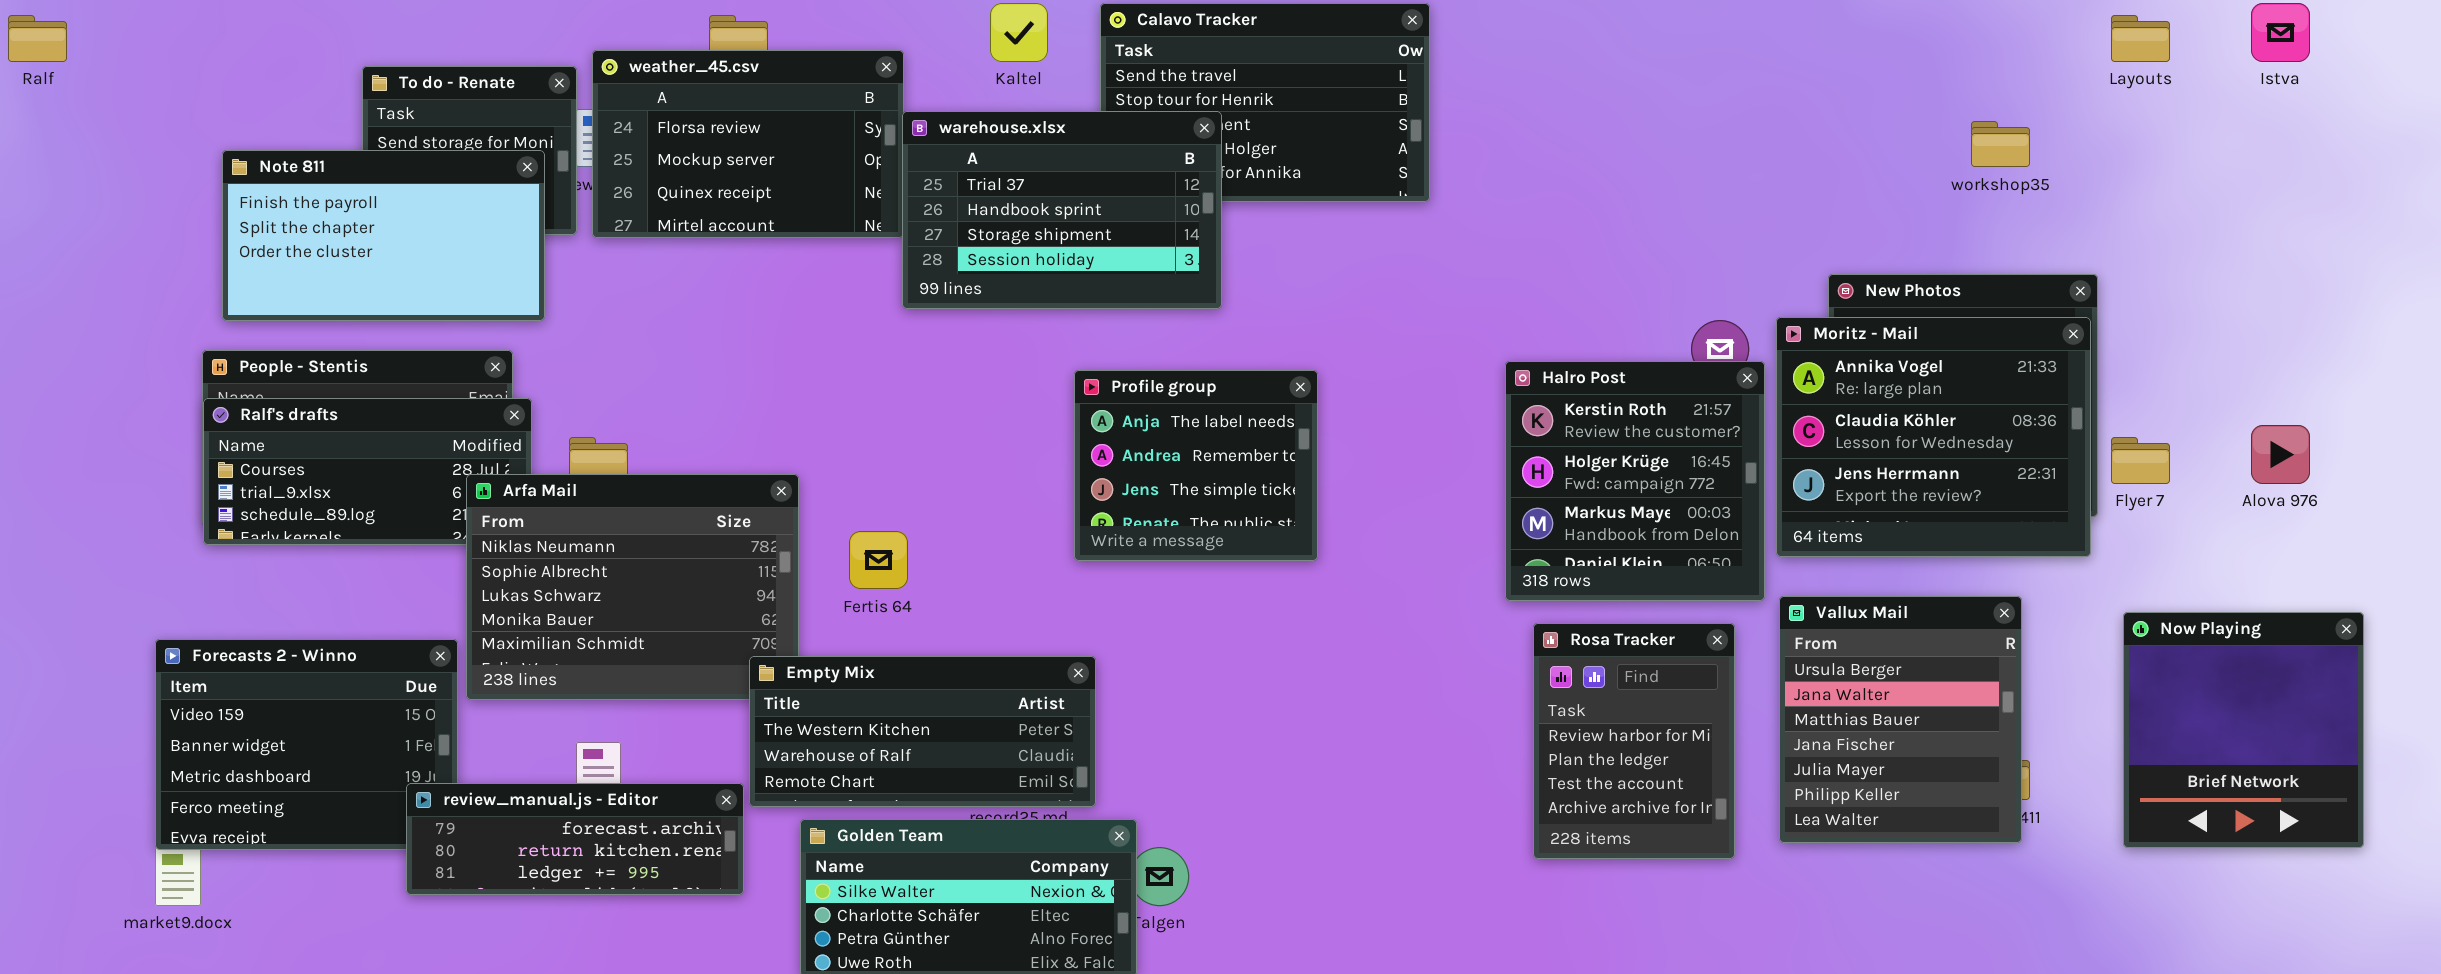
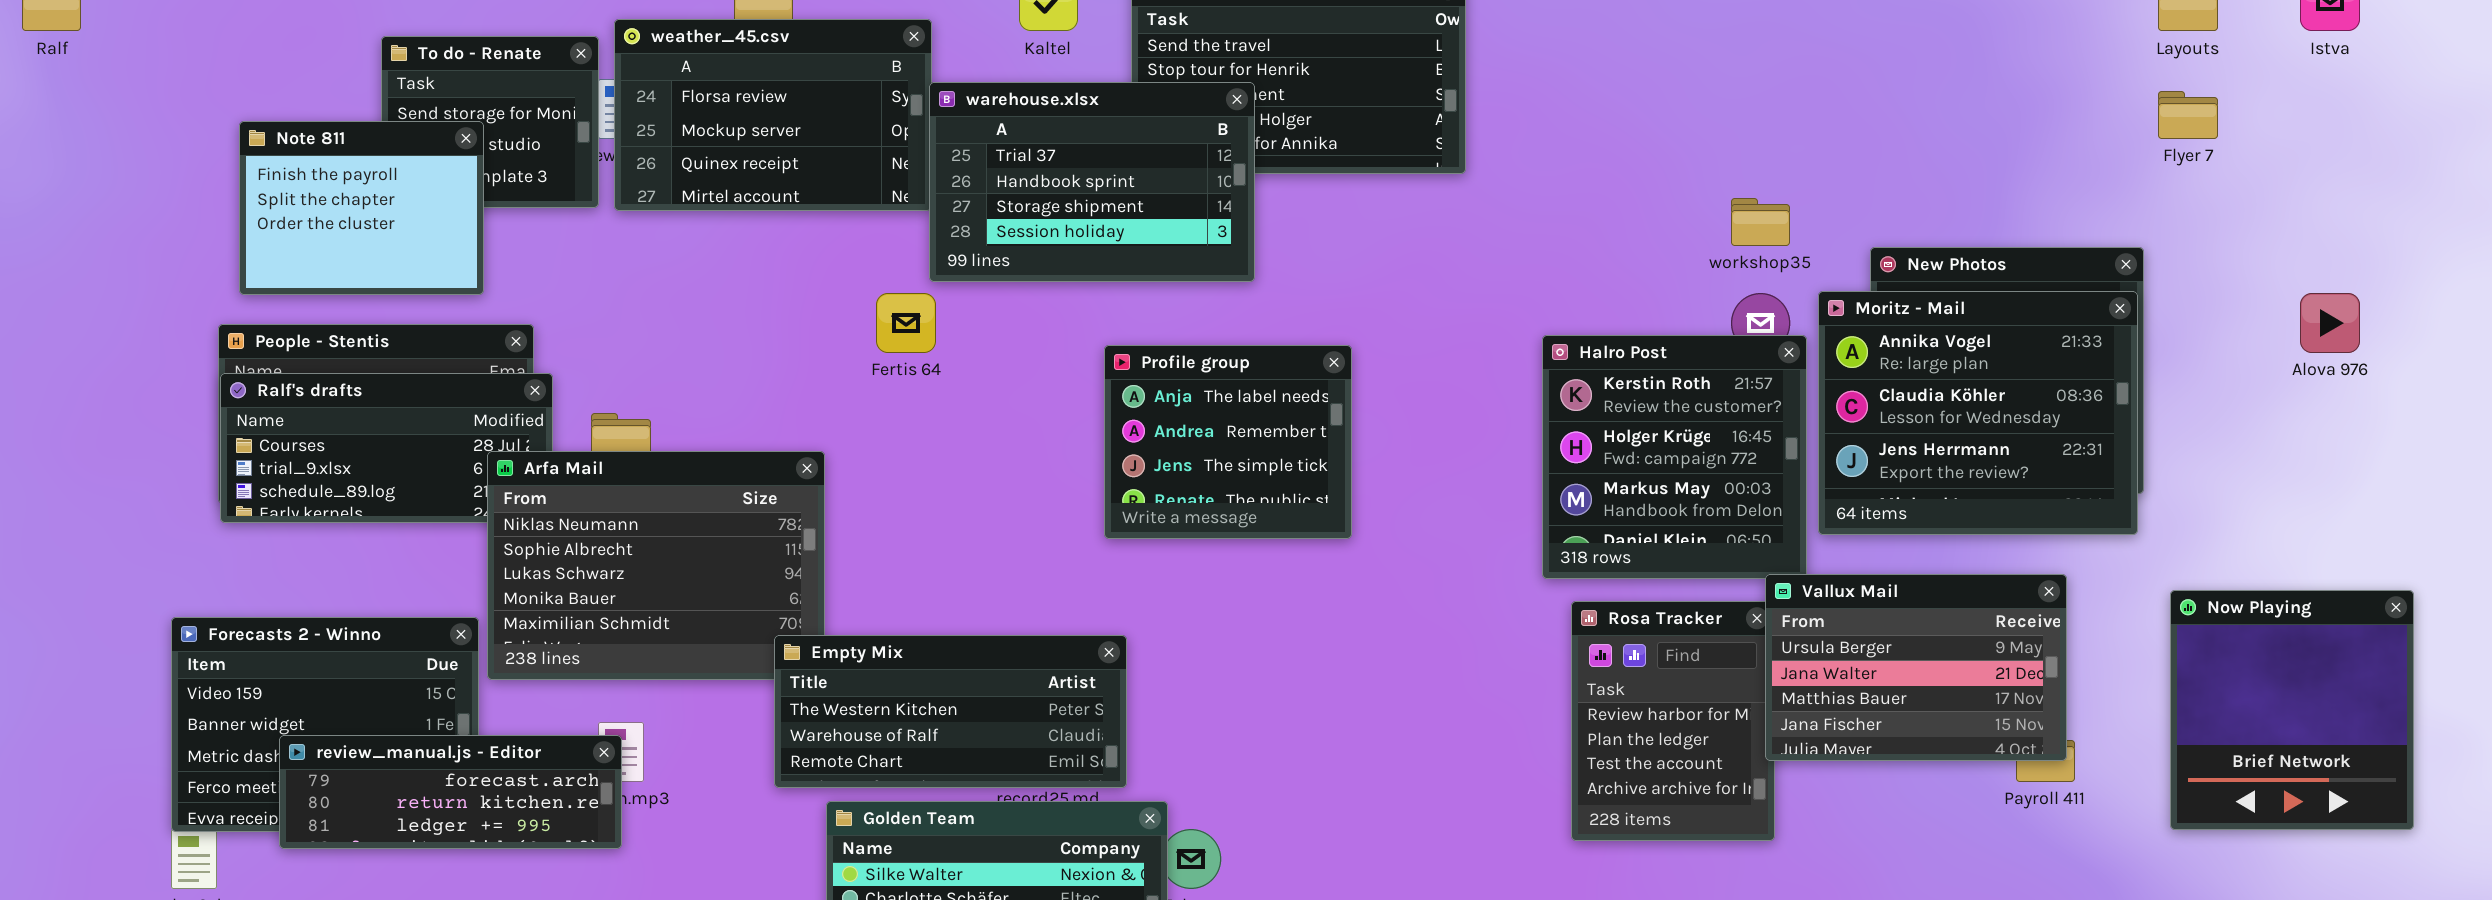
workshop35: [1971,121,2030,167] -> [1731,198,1790,246], moved
Note 811: [222,150,545,321] -> [239,121,484,295], resized
Alova 976: [2251,425,2310,484] -> [2300,293,2360,353], moved
Flyer 7: [2111,437,2170,484] -> [2158,91,2218,139], moved
Fertis 64: [849,531,908,589] -> [876,293,936,353], moved
Vallux Mail: [1779,596,2022,843] -> [1765,574,2067,761], resized
review_manual.js - Editor: [406,783,744,895] -> [279,735,622,849], moved

